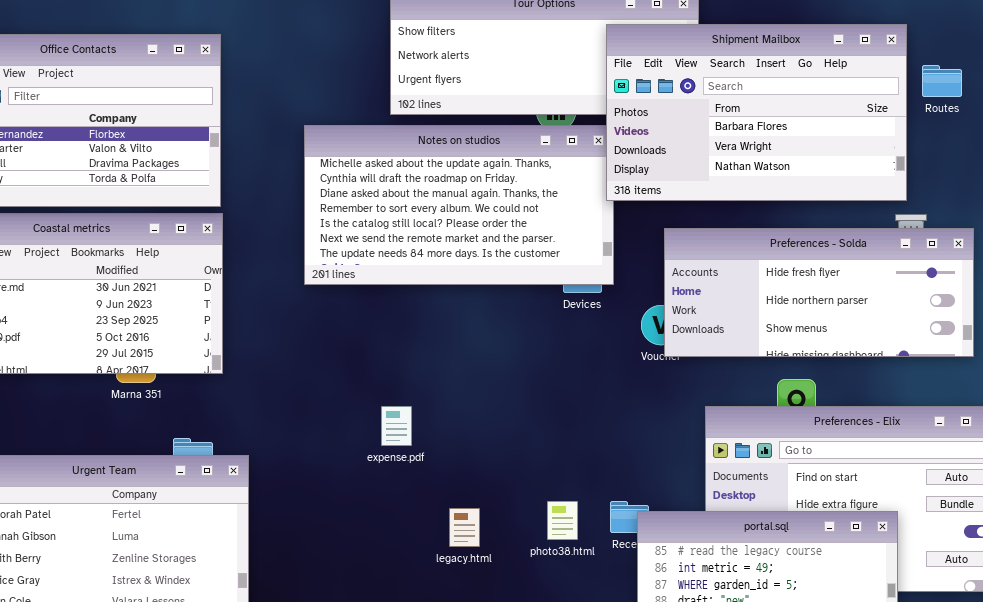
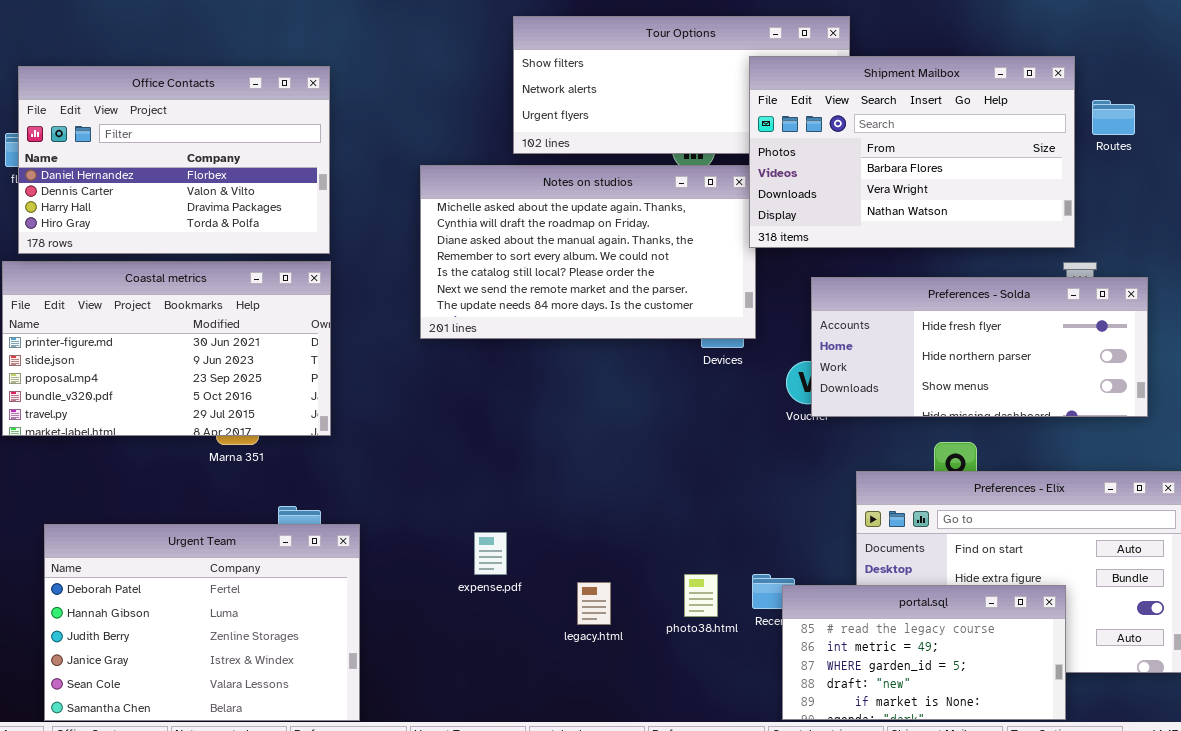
expense.pdf: [381,406,412,446] -> [474,532,507,575], moved

